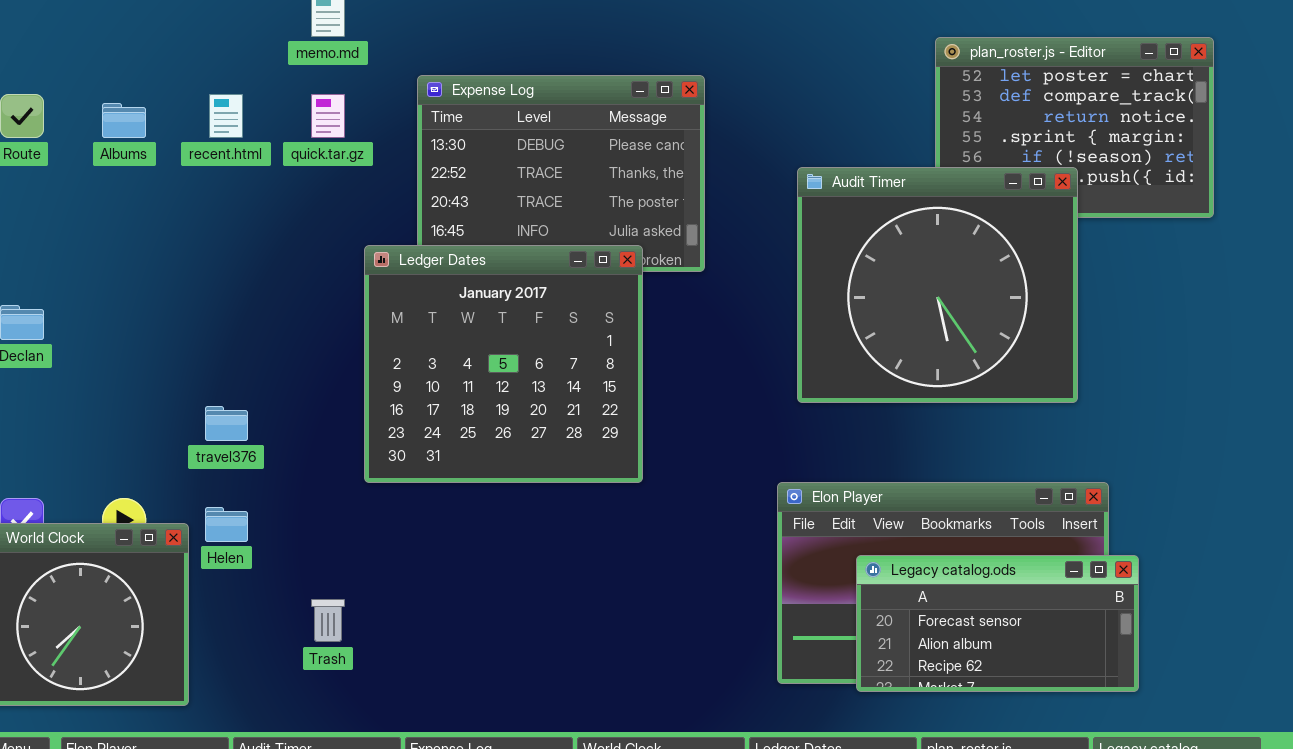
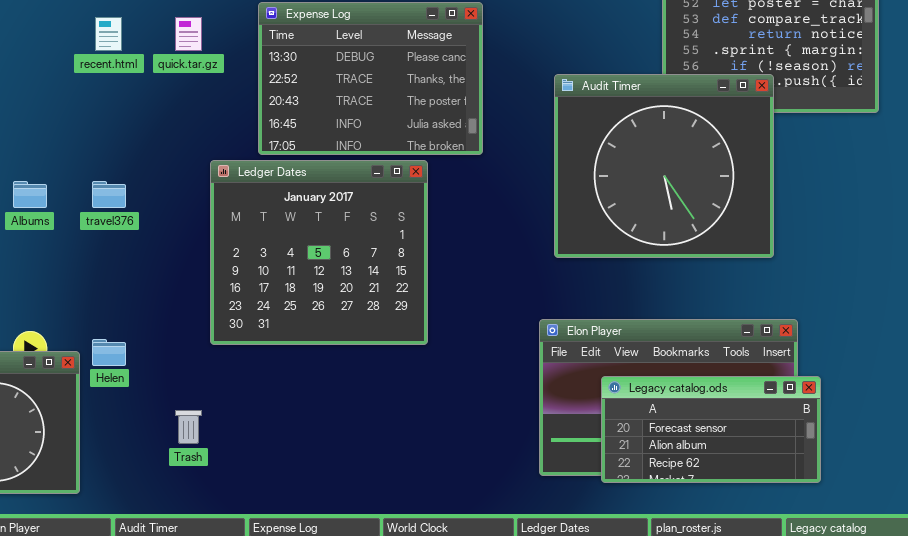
Albums: [102,103,146,138] -> [13,181,47,208], moved
Ledger Dates: [364,245,643,483] -> [210,160,428,345], moved
travel376: [205,406,248,441] -> [92,181,126,208], moved

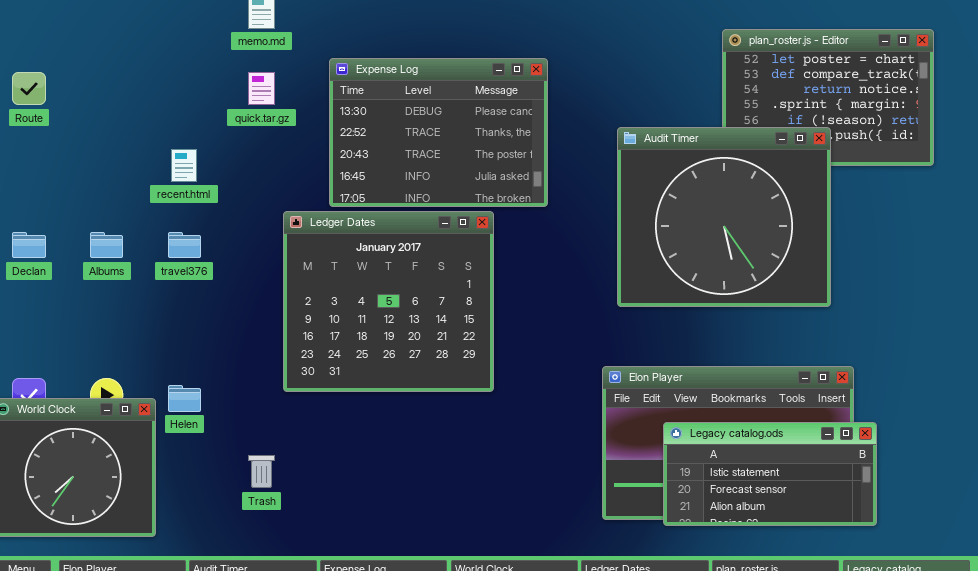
recent.html: [95,17,122,51] -> [171,149,197,182], moved
Legacy catalog.ods: [601,376,821,483] -> [663,422,877,526], scrolled up 1 row

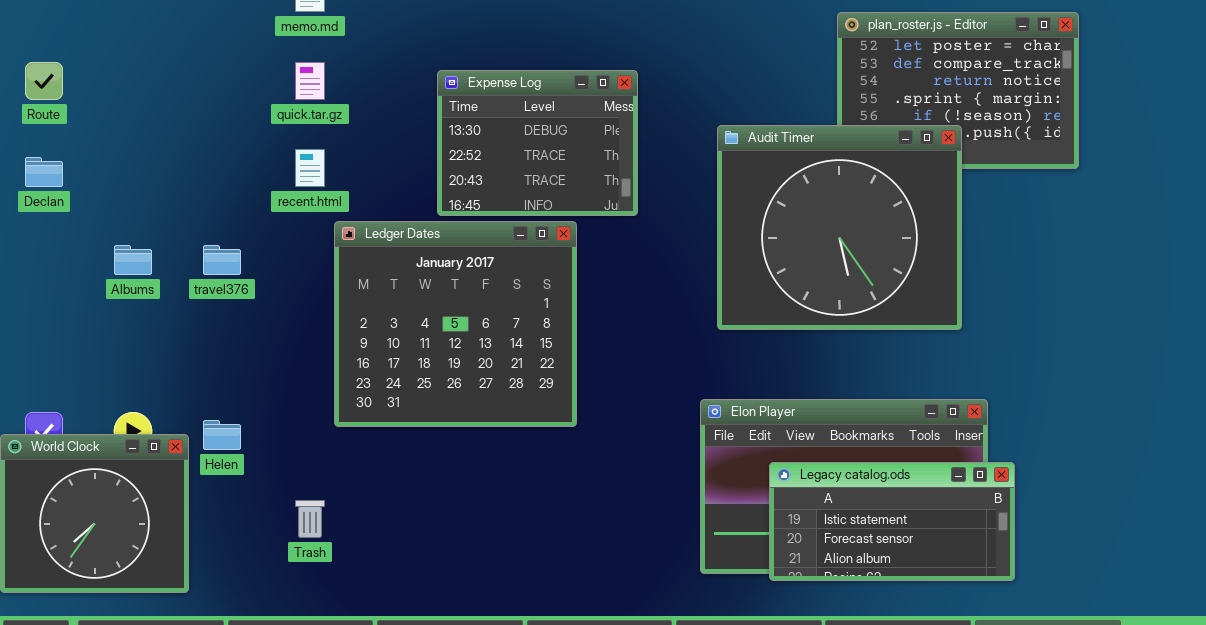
Expense Log: [329,58,548,207] -> [437,70,638,216], resized
recent.html: [171,149,197,182] -> [295,149,325,187], moved
Declan: [12,232,46,258] -> [25,157,63,187], moved

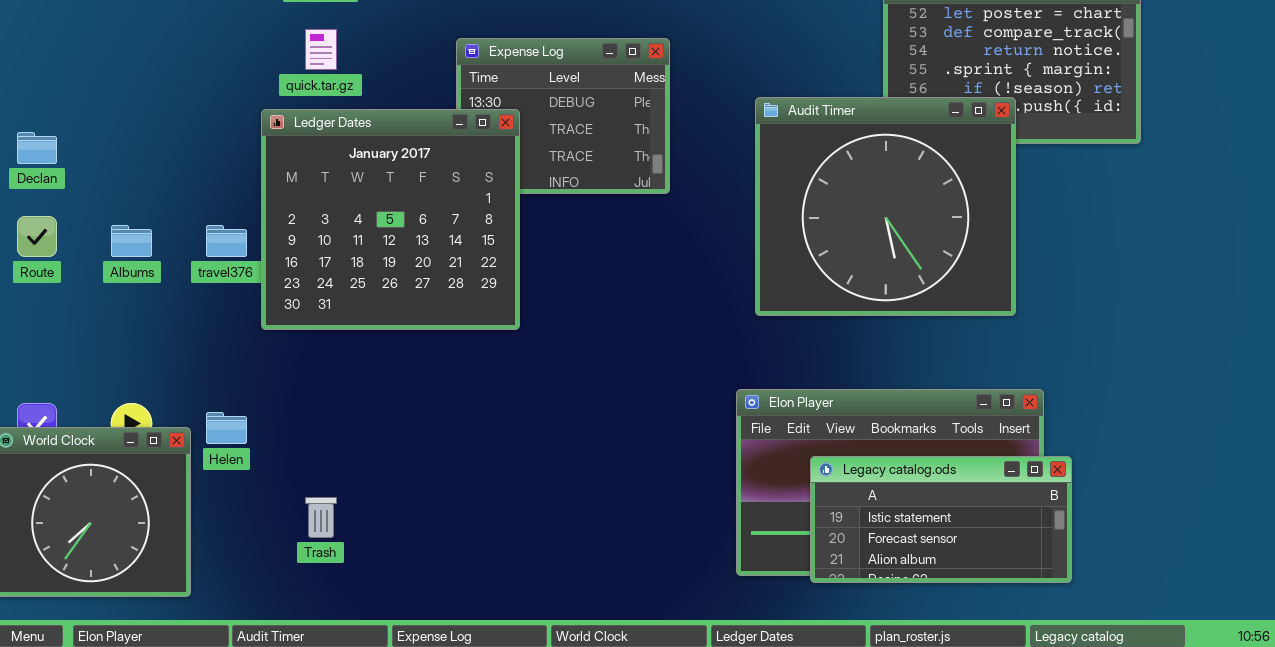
Route: [25,62,63,100] -> [17,216,57,257], moved
Ledger Dates: [334,221,577,427] -> [261,109,520,330], moved

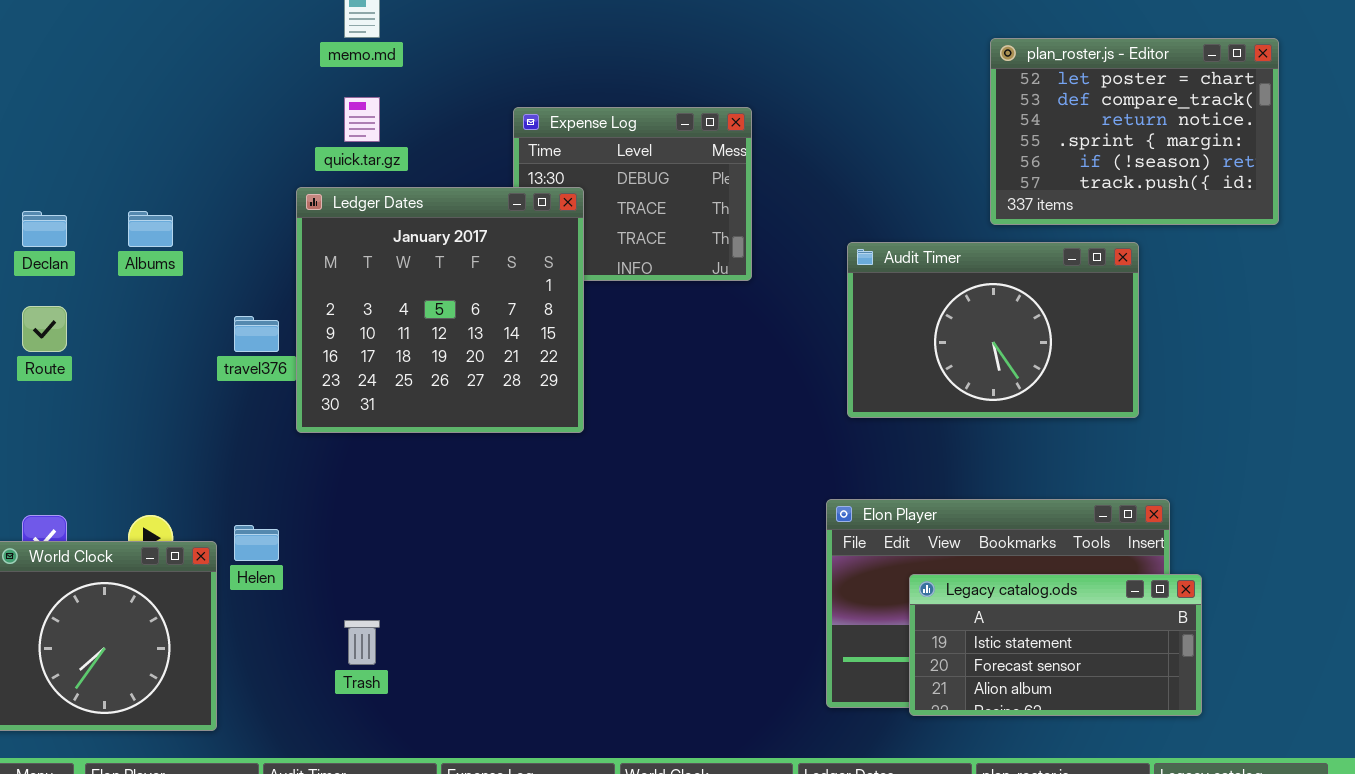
Audit Timer: [755,97,1016,316] -> [847,242,1139,418], resized
Albums: [111,225,152,257] -> [128,211,173,247], moved

